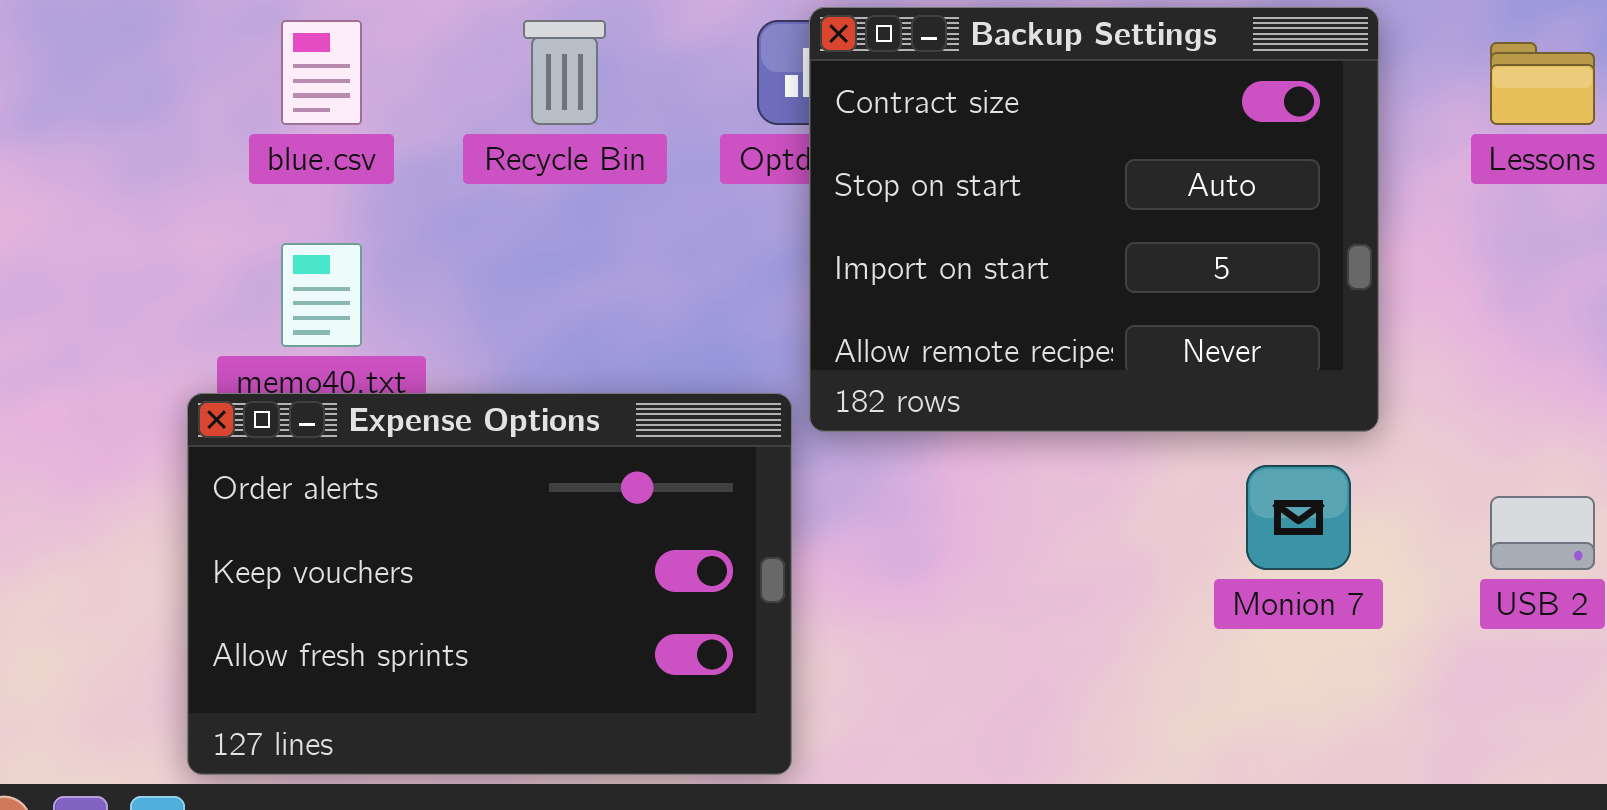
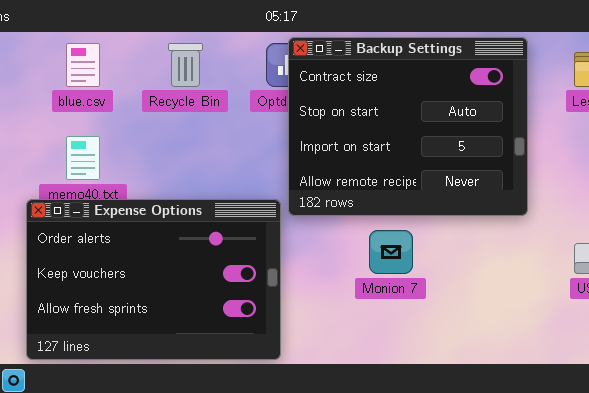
Monion 7: [1246,465,1351,570] -> [369,230,413,274], moved

